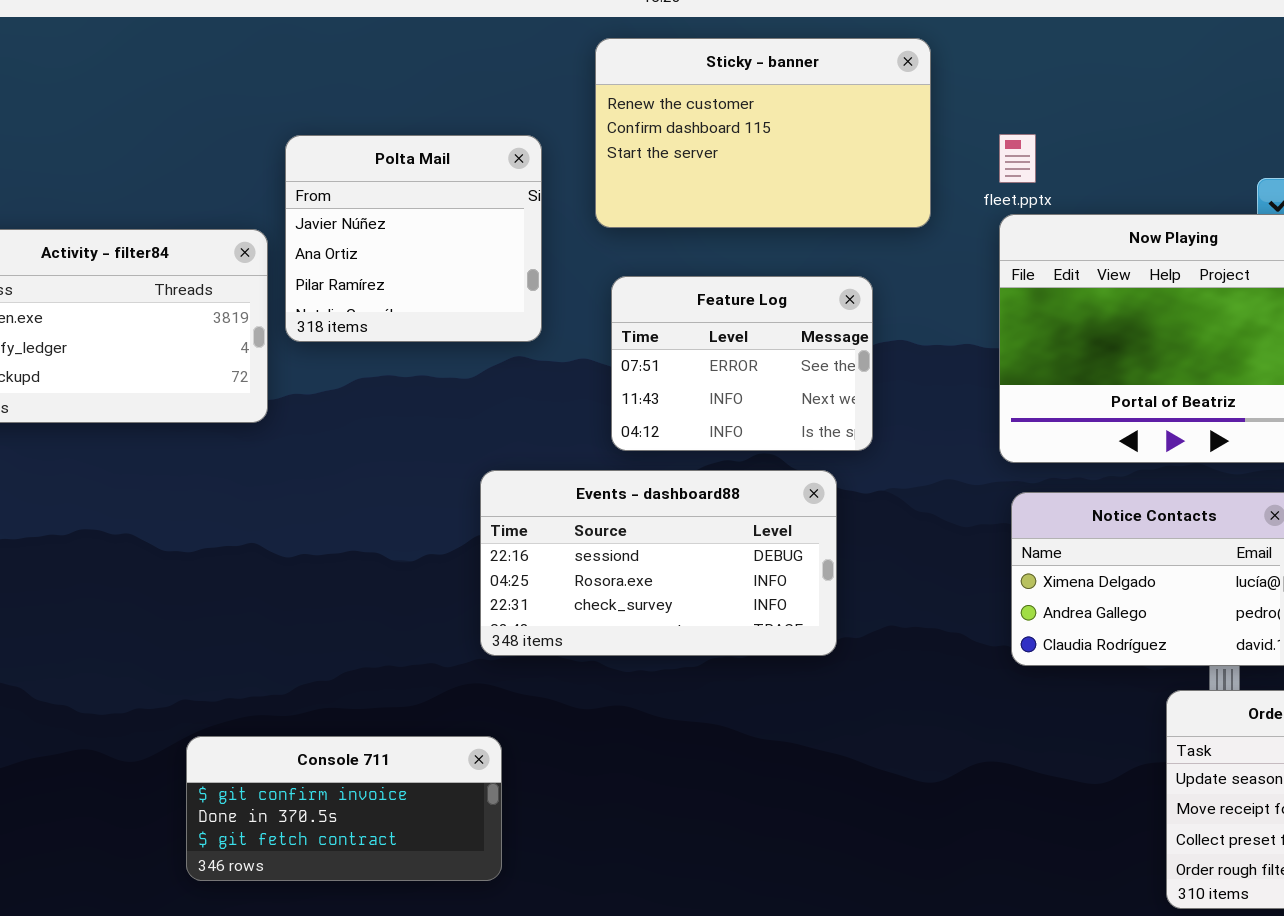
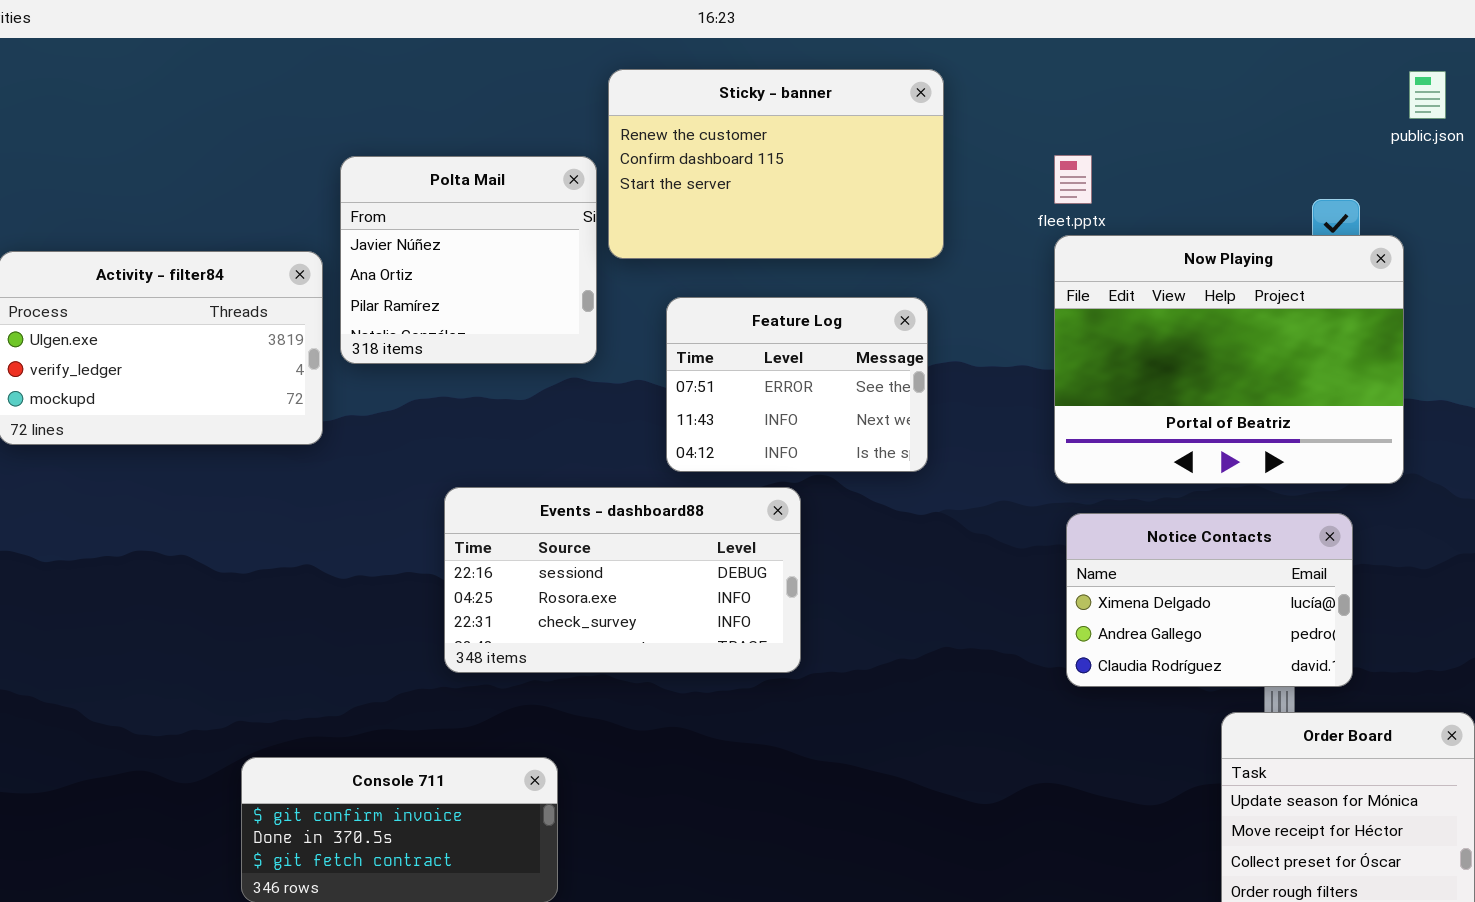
Sticky - banner: [595,38,931,228] -> [608,69,944,259], moved
Events - dashboard88: [480,470,837,656] -> [444,487,801,673], moved

